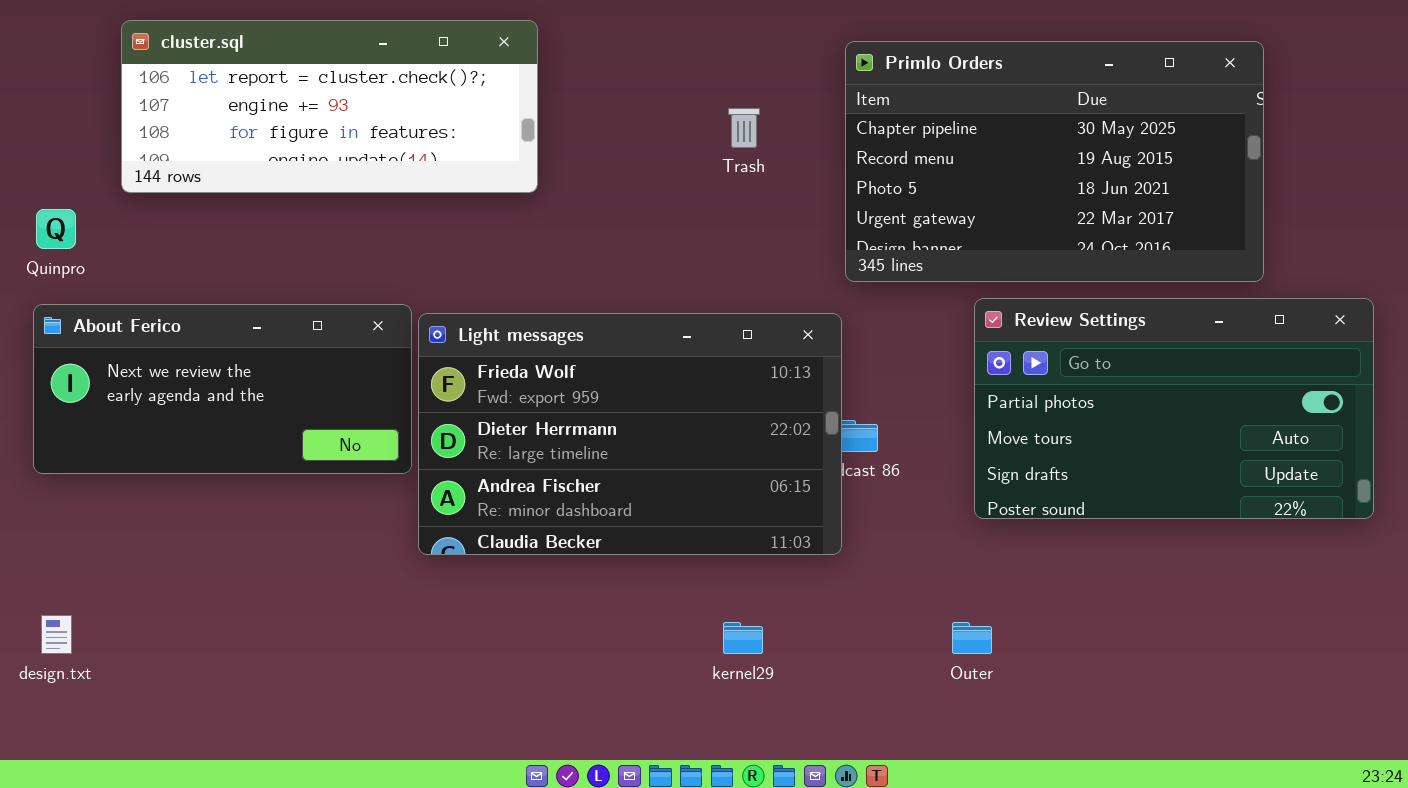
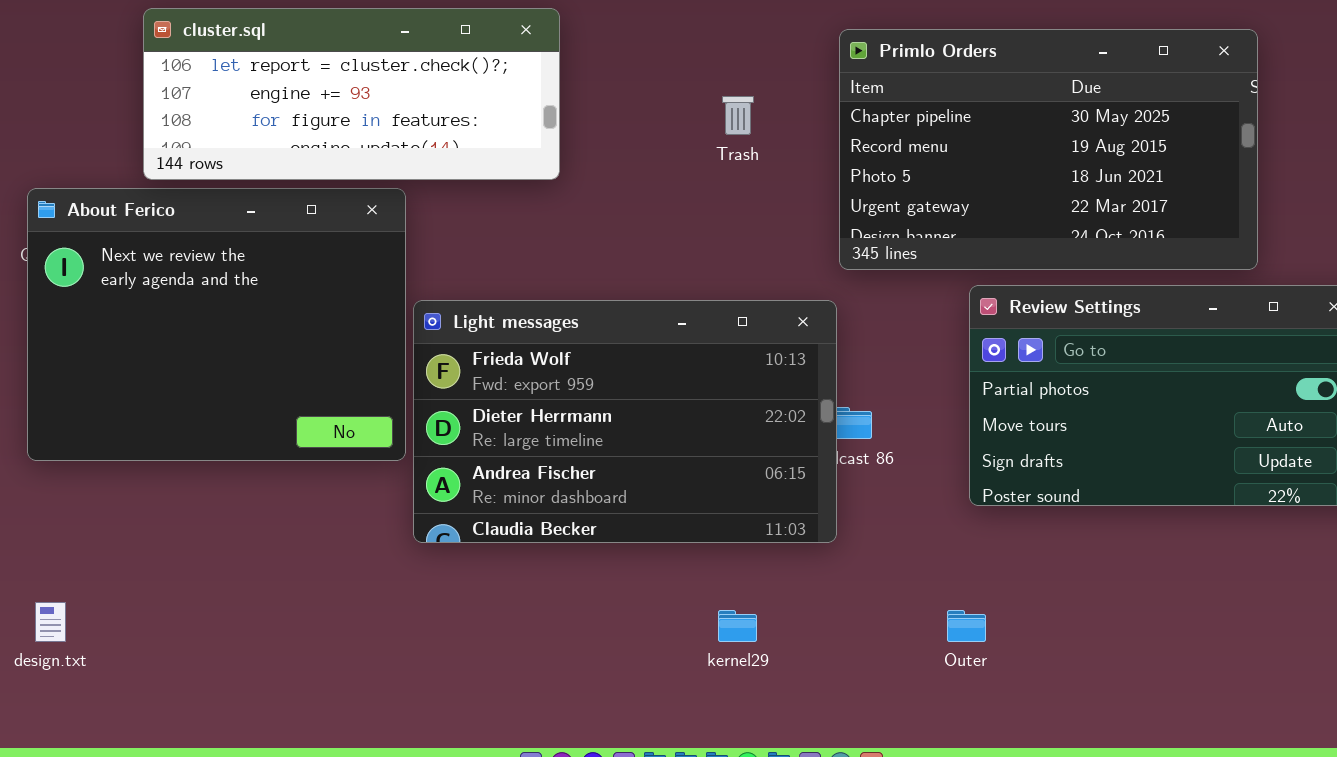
cluster.sql: [121,20,538,193] -> [143,8,560,180], moved
About Ferico: [33,304,412,474] -> [27,188,406,461], resized

